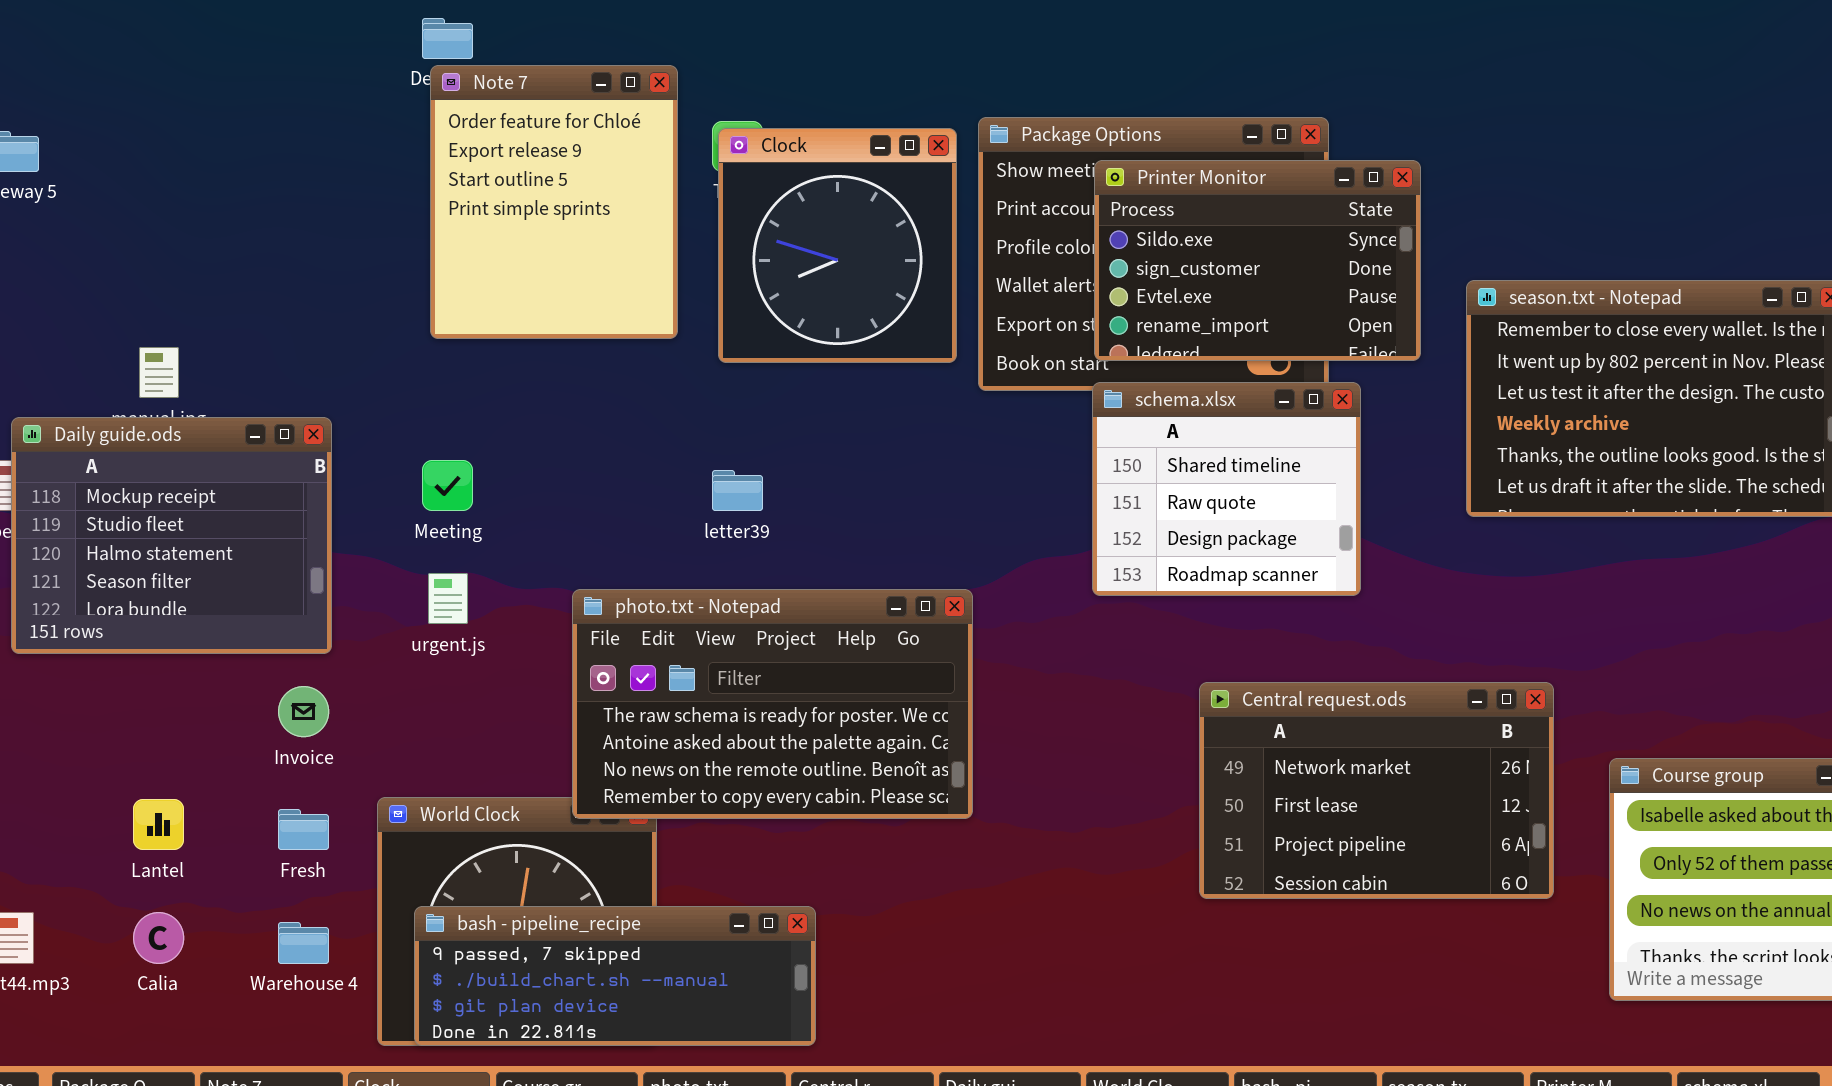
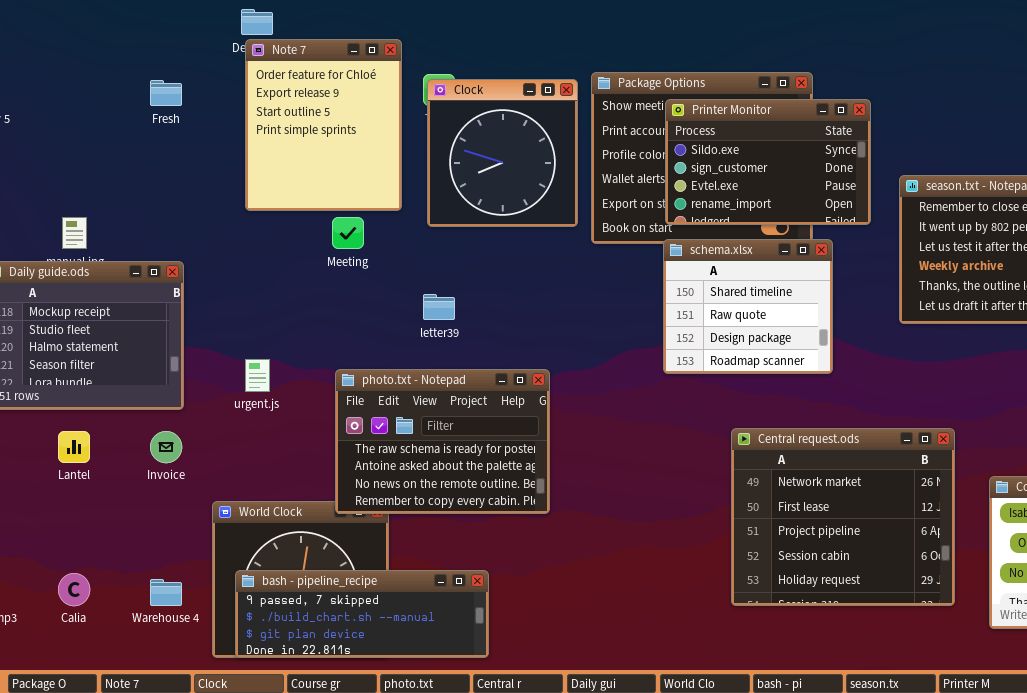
Meeting: [422,460,473,511] -> [332,217,364,249], moved
photo.txt - Notepad: [572,589,973,819] -> [335,369,550,514], resized
Central request.ods: [1199,682,1554,899] -> [731,428,955,606], resized
Lantel: [133,799,184,850] -> [58,431,90,463], moved
Fresh: [278,809,329,850] -> [150,80,182,106], moved

